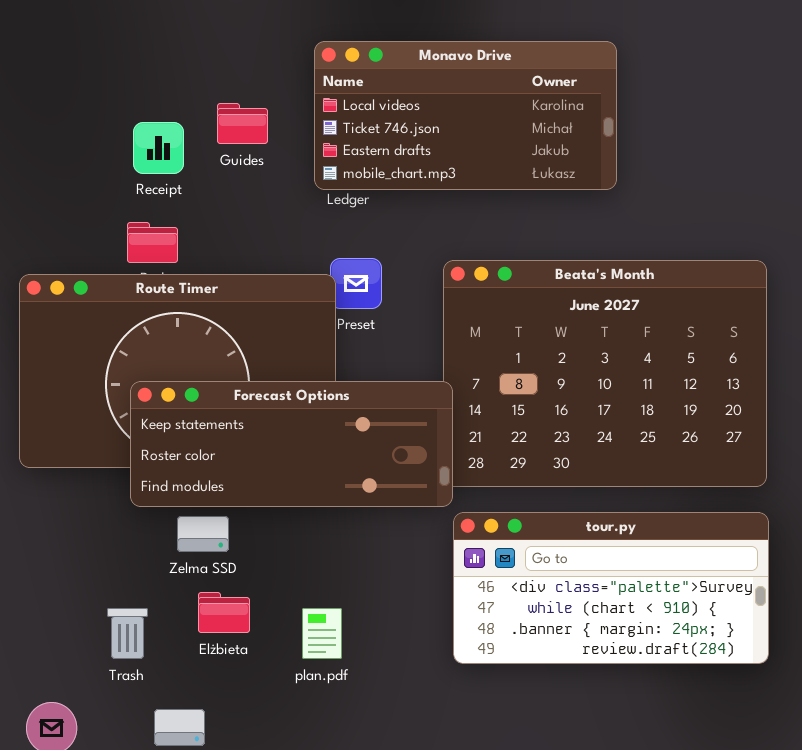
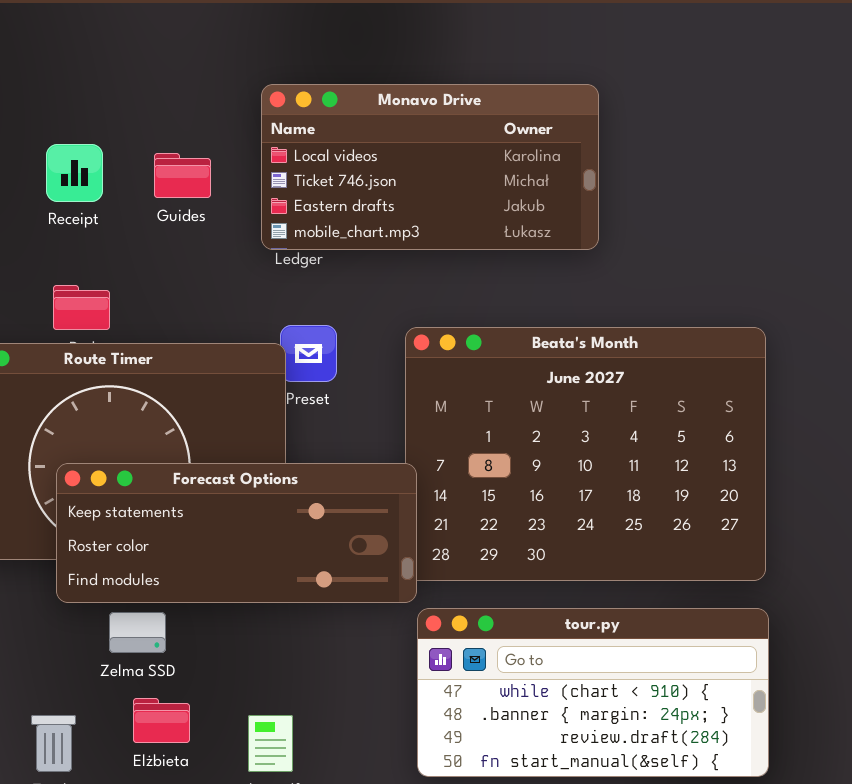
Receipt: [133,122,184,174] -> [46,144,103,202], moved
tour.py: [453,512,769,664] -> [417,608,769,777], scrolled down 1 row

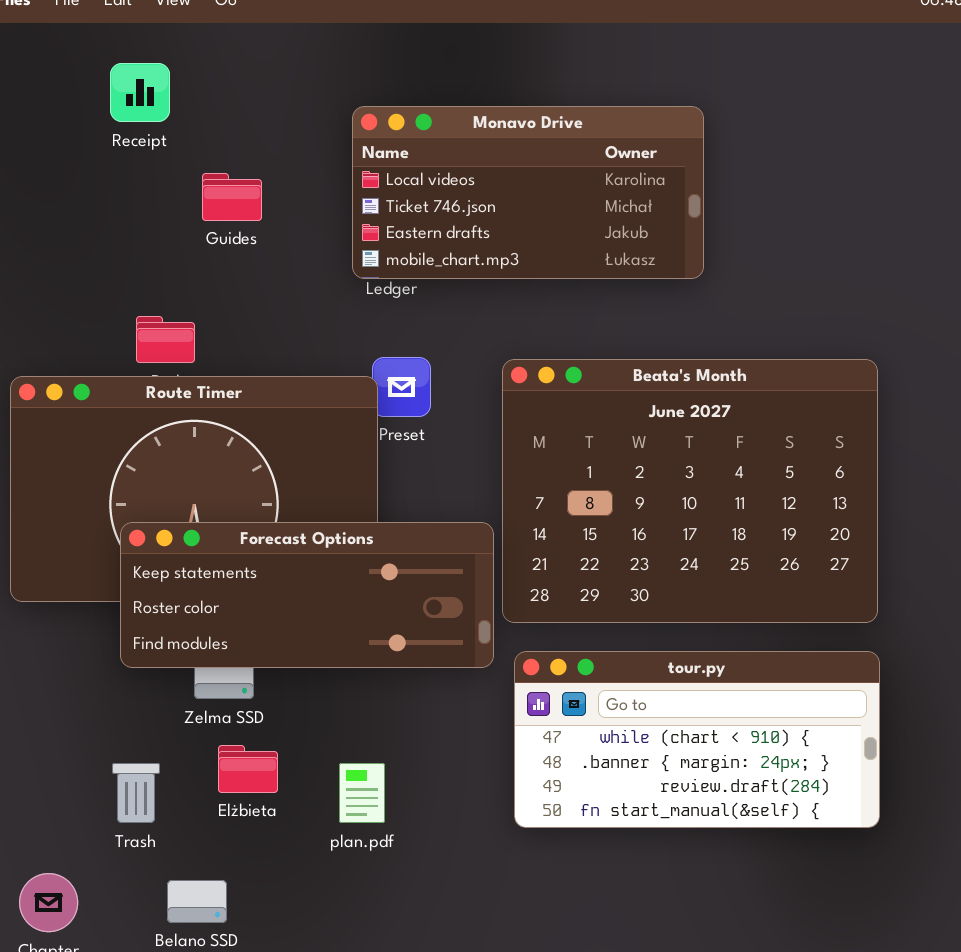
Receipt: [46,144,103,202] -> [110,63,170,122], moved
Guides: [154,153,211,198] -> [202,173,262,221], moved
Forecast Options: [56,463,417,603] -> [120,522,494,668], moved

